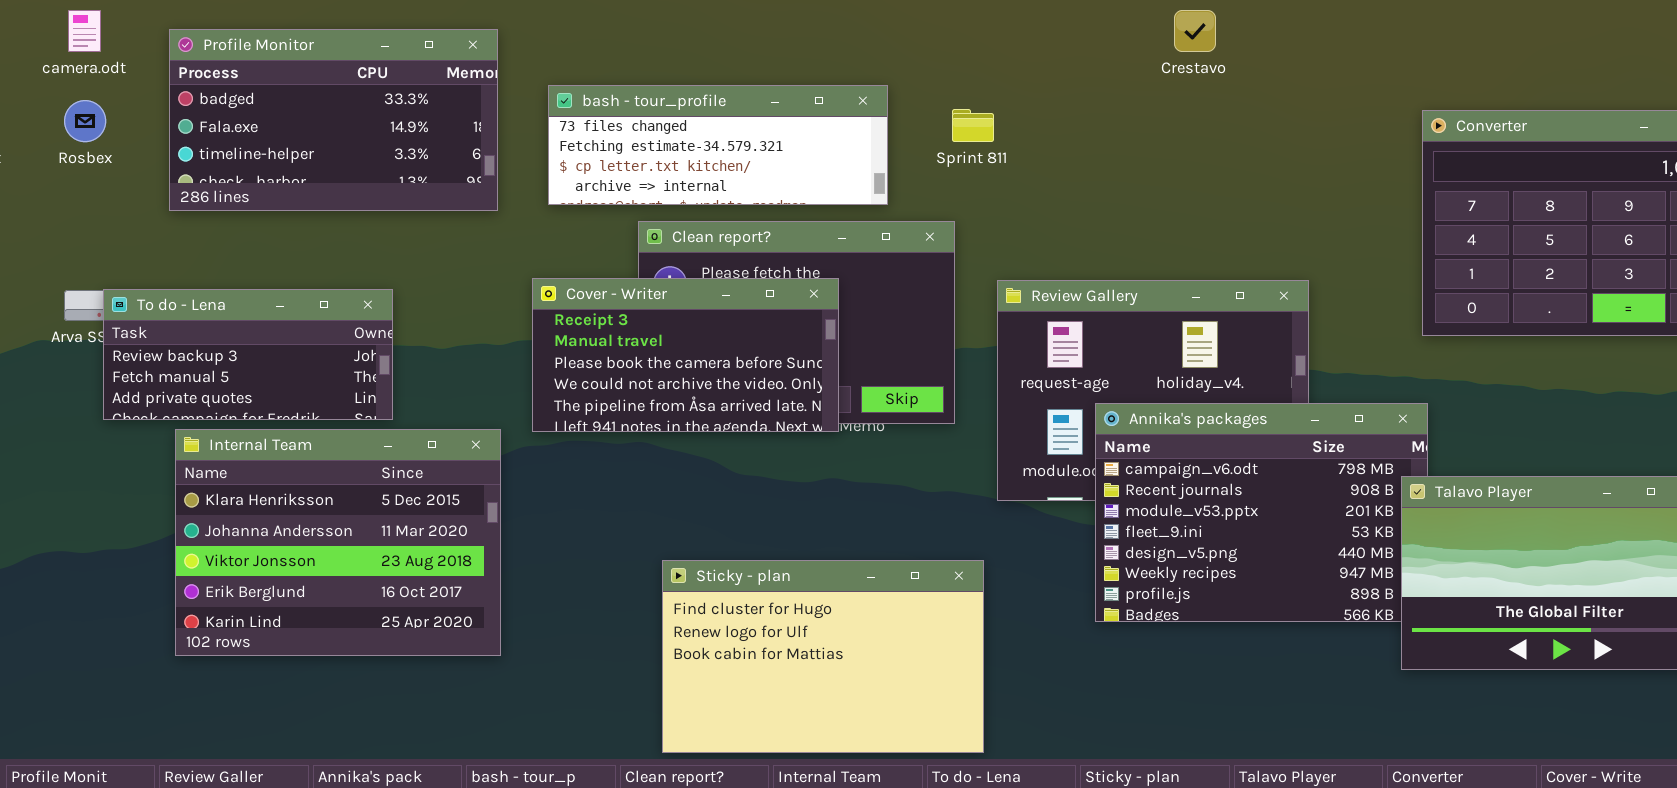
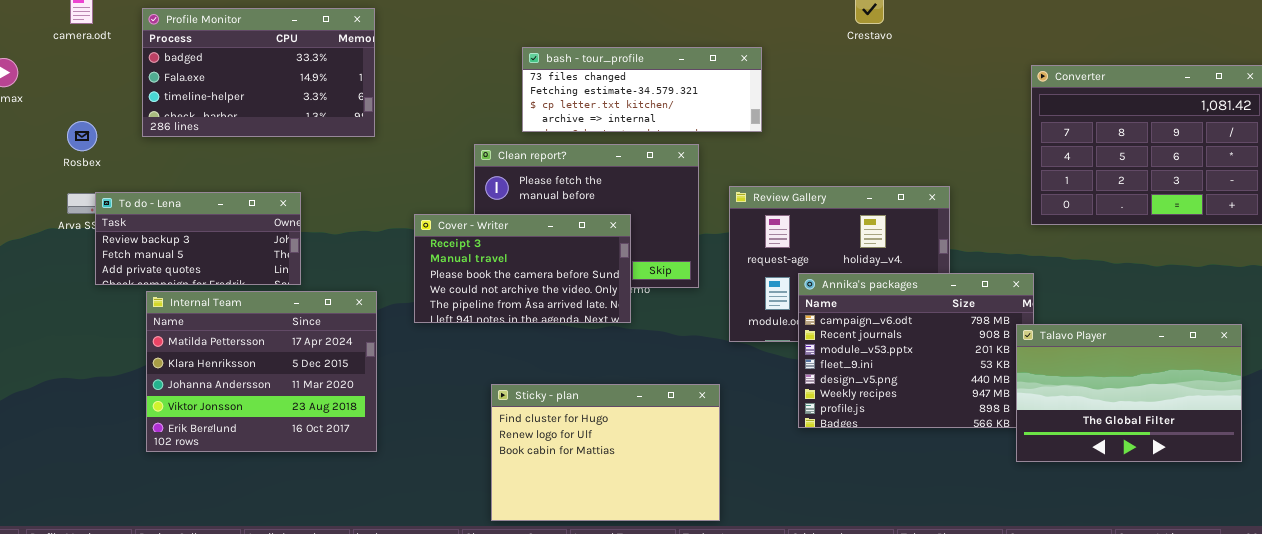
bash - tour_profile: [548,85,888,205] -> [522,47,762,132], moved
Rosbex: [64,100,106,142] -> [67,121,97,151], moved
Cover - Writer: [532,278,839,432] -> [414,214,631,323], moved
Internal Team: [175,429,501,656] -> [146,291,377,452], scrolled up 1 row

